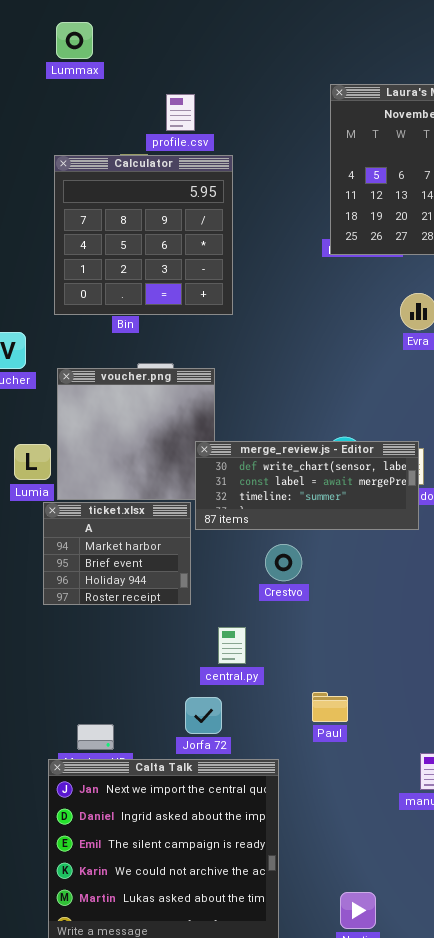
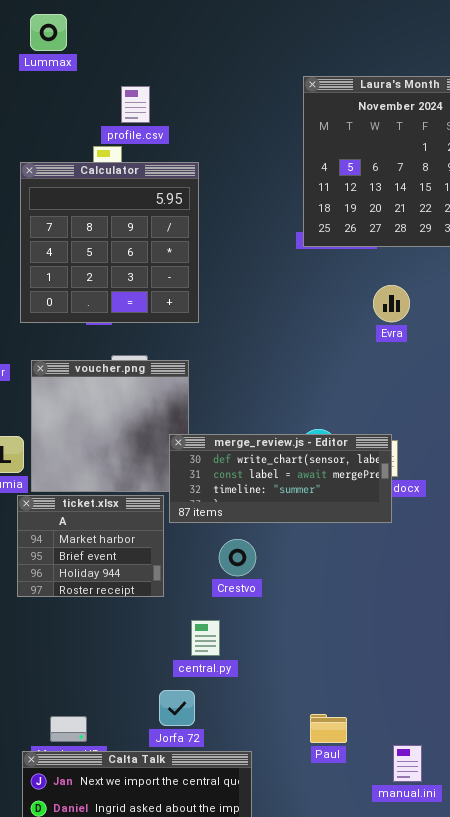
profile.csv: [166,94,195,131] -> [121,86,150,123], moved
Calculator: [54,155,233,315] -> [20,162,199,323], moved
Crestvo: [265,544,302,581] -> [219,539,256,576], moved
Paul: [312,692,348,722] -> [310,714,347,743], moved

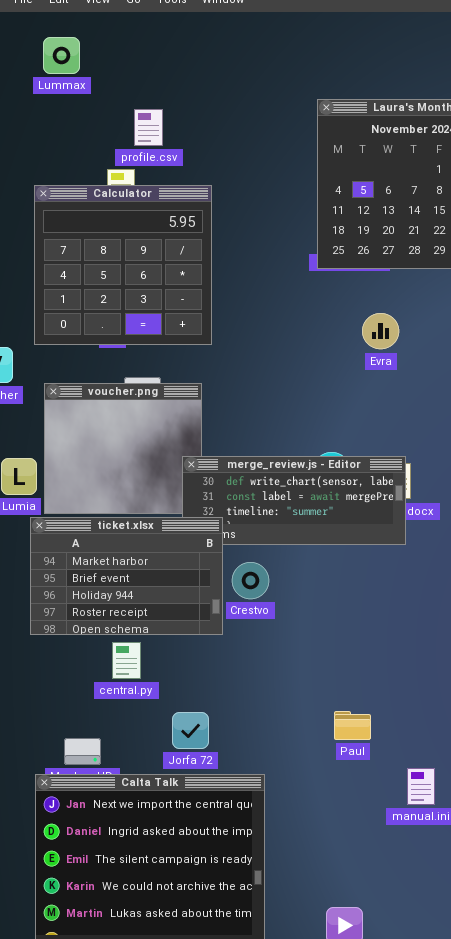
Evra: [373,285,410,322] -> [362,313,399,349], moved
ticket.xlsx: [17,495,164,597] -> [30,517,223,635], resized
central.py: [191,620,220,656] -> [112,642,141,679], moved
Paul: [310,714,347,743] -> [334,711,371,740], moved

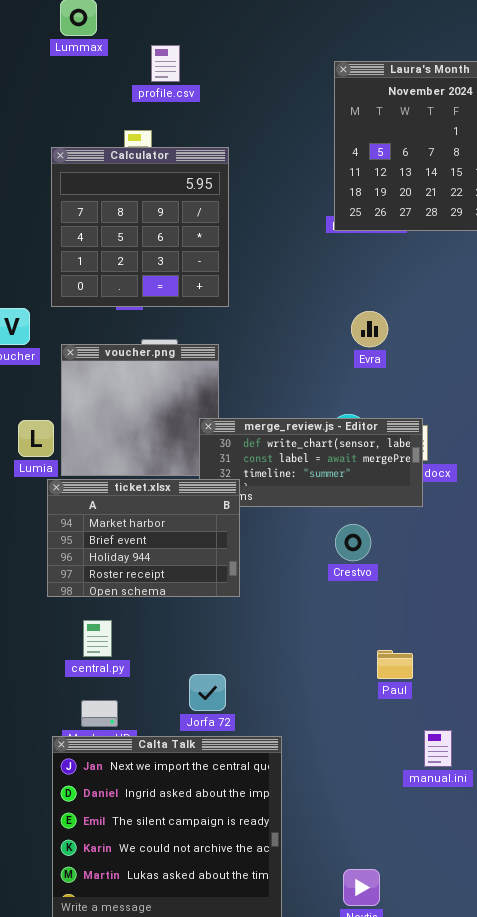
profile.csv: [134,109,163,146] -> [151,45,180,82], moved
Evra: [362,313,399,349] -> [351,311,388,347], moved
Crestvo: [232,562,269,599] -> [335,524,371,561], moved
central.py: [112,642,141,679] -> [83,620,112,657], moved
Paul: [334,711,371,740] -> [377,650,413,679], moved

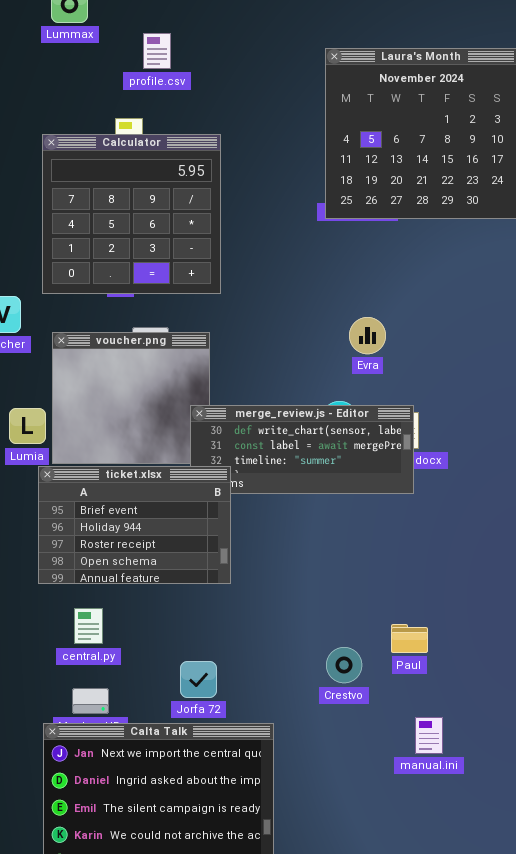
Evra: [351,311,388,347] -> [349,317,386,354], moved
ticket.xlsx: [47,479,240,597] -> [38,466,231,584], scrolled down 1 row
Crestvo: [335,524,371,561] -> [326,647,362,683], moved
Paul: [377,650,413,679] -> [391,624,428,653], moved

